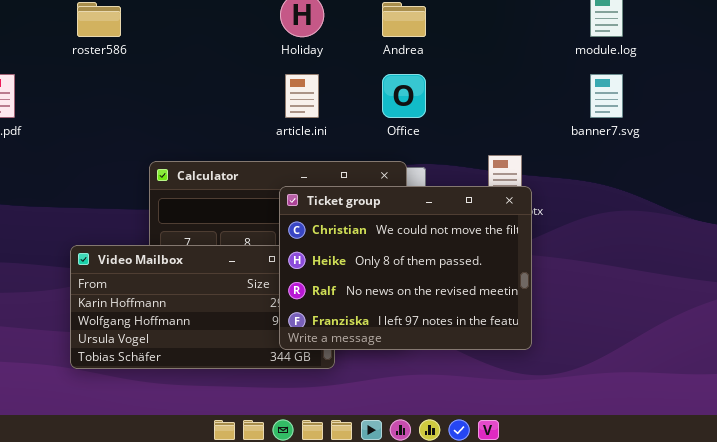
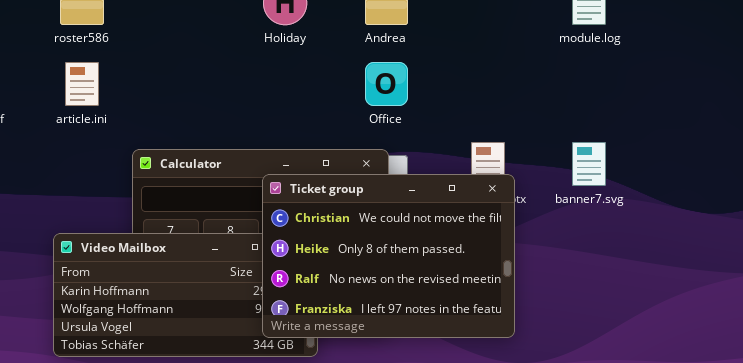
article.ini: [285,74,319,118] -> [65,62,99,106], moved
banner7.svg: [590,74,623,118] -> [572,142,606,186], moved

